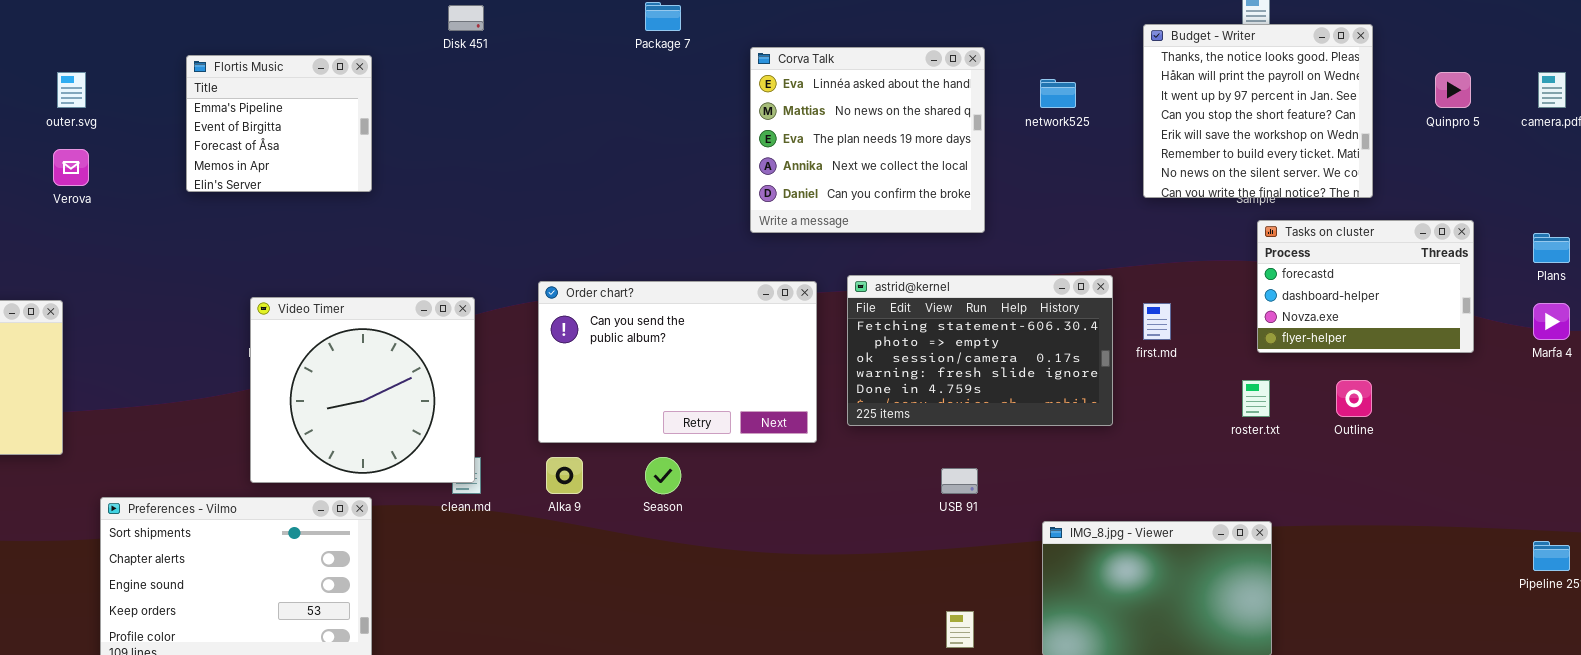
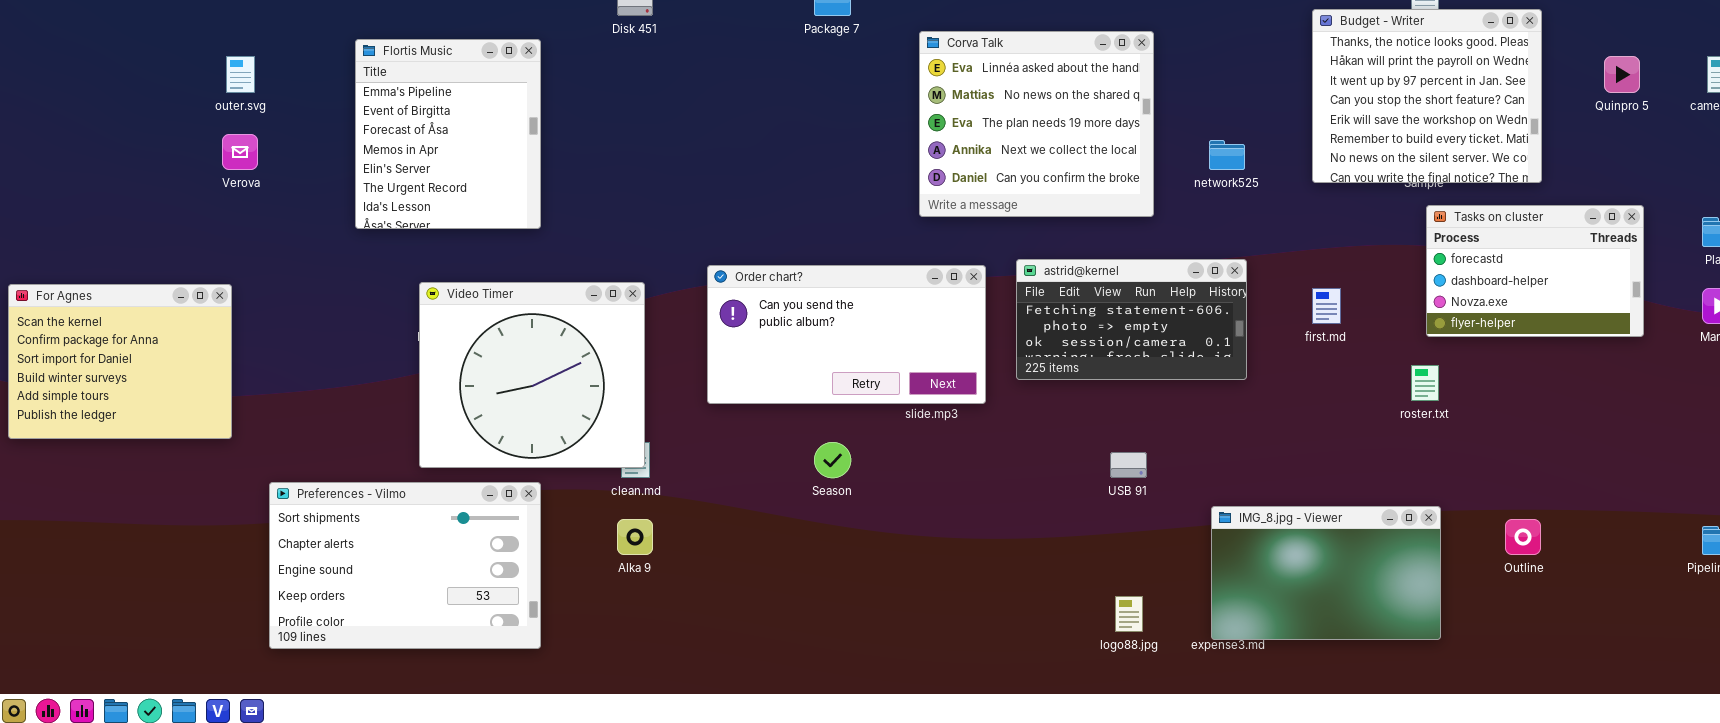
Flortis Music: [186,55,372,192] -> [355,39,541,229], resized
network525: [1040,79,1076,108] -> [1209,140,1245,170], moved
astrid@kernel: [847,275,1113,426] -> [1016,259,1247,380], resized
Order chart?: [538,281,817,443] -> [707,265,986,404], resized
Outline: [1336,380,1372,417] -> [1505,519,1541,555], moved
Alka 9: [546,457,583,494] -> [617,519,653,555], moved

